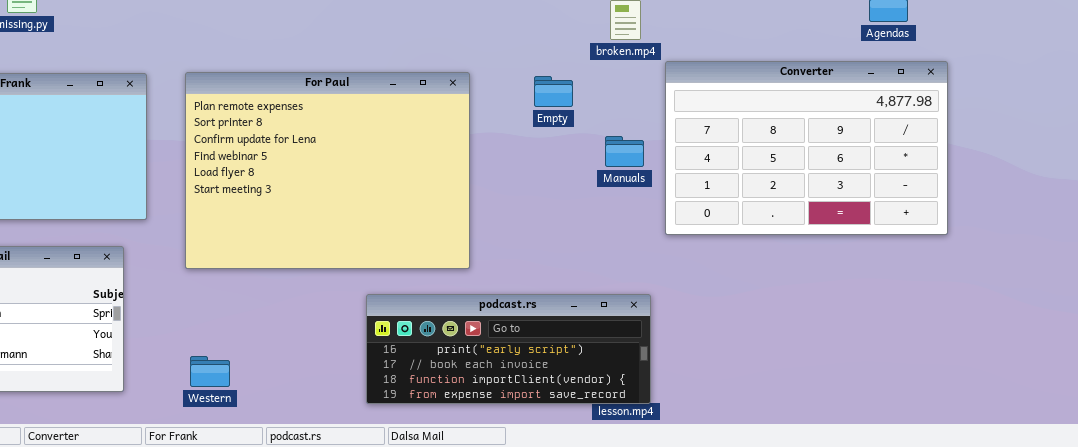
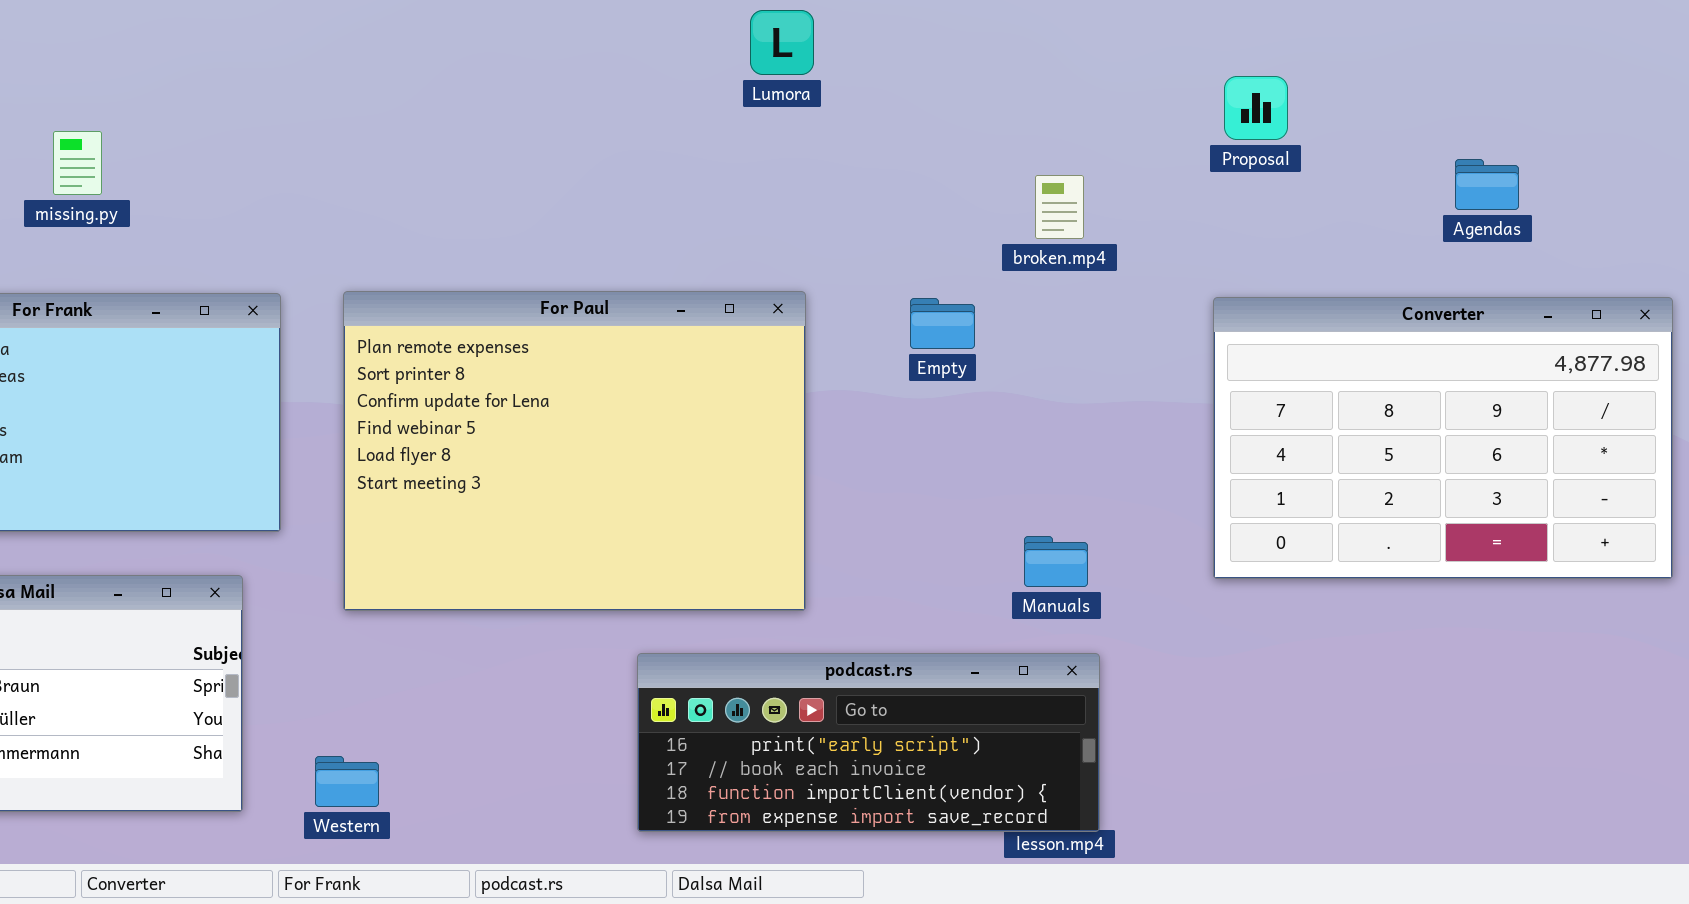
Converter: [665,61,948,235] -> [1213,297,1673,579], moved
Manuals: [605,136,644,167] -> [1024,536,1088,587], moved
Western: [190,356,230,387] -> [315,756,379,807], moved

